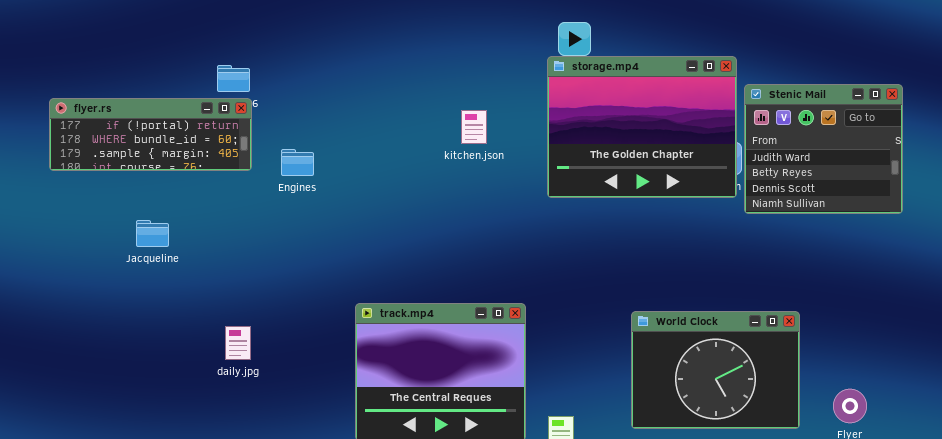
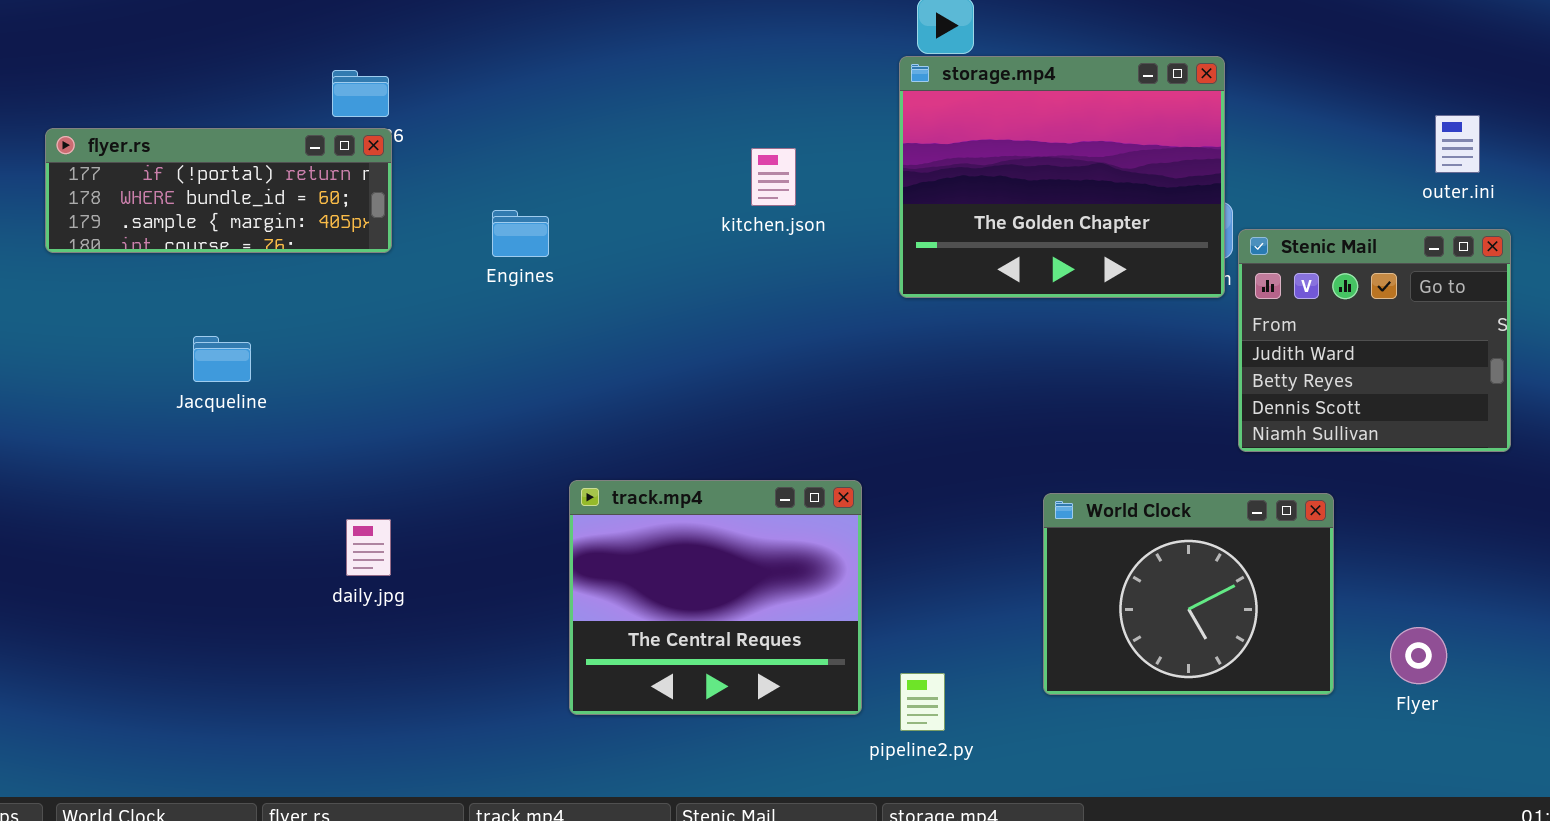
Stenic Mail: [744,84,903,214] -> [1238,229,1511,452], moved
Engines: [281,149,314,176] -> [492,210,549,257], moved

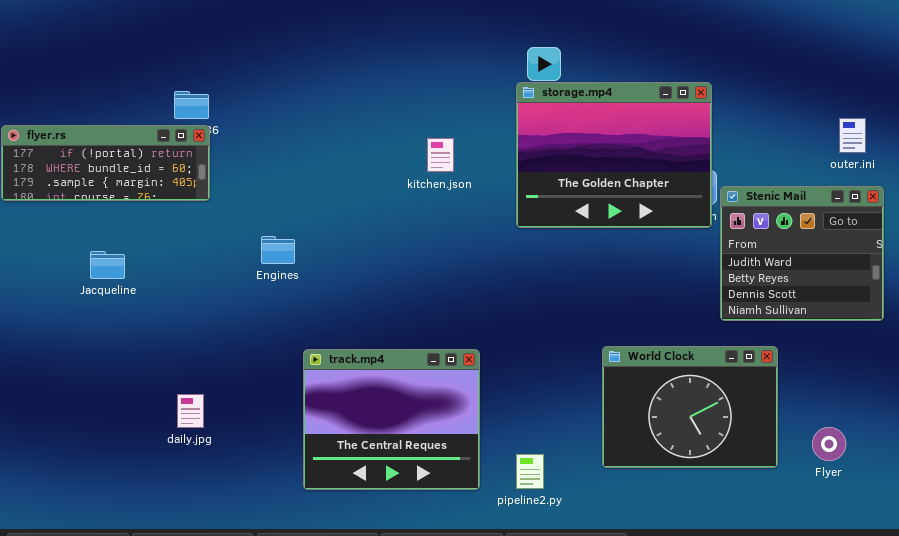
Engines: [492,210,549,257] -> [261,236,295,264], moved
track.mp4: [569,480,862,715] -> [303,349,480,490], moved
daily.jpg: [346,519,391,576] -> [177,394,204,428], moved

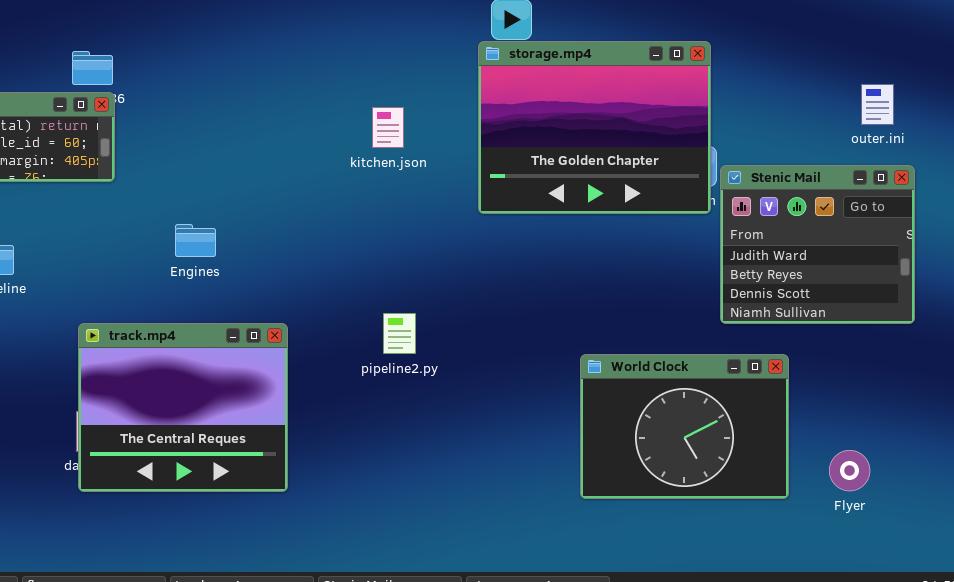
track.mp4: [303,349,480,490] -> [78,323,288,492], moved
pipeline2.py: [516,454,544,489] -> [383,313,416,354], moved

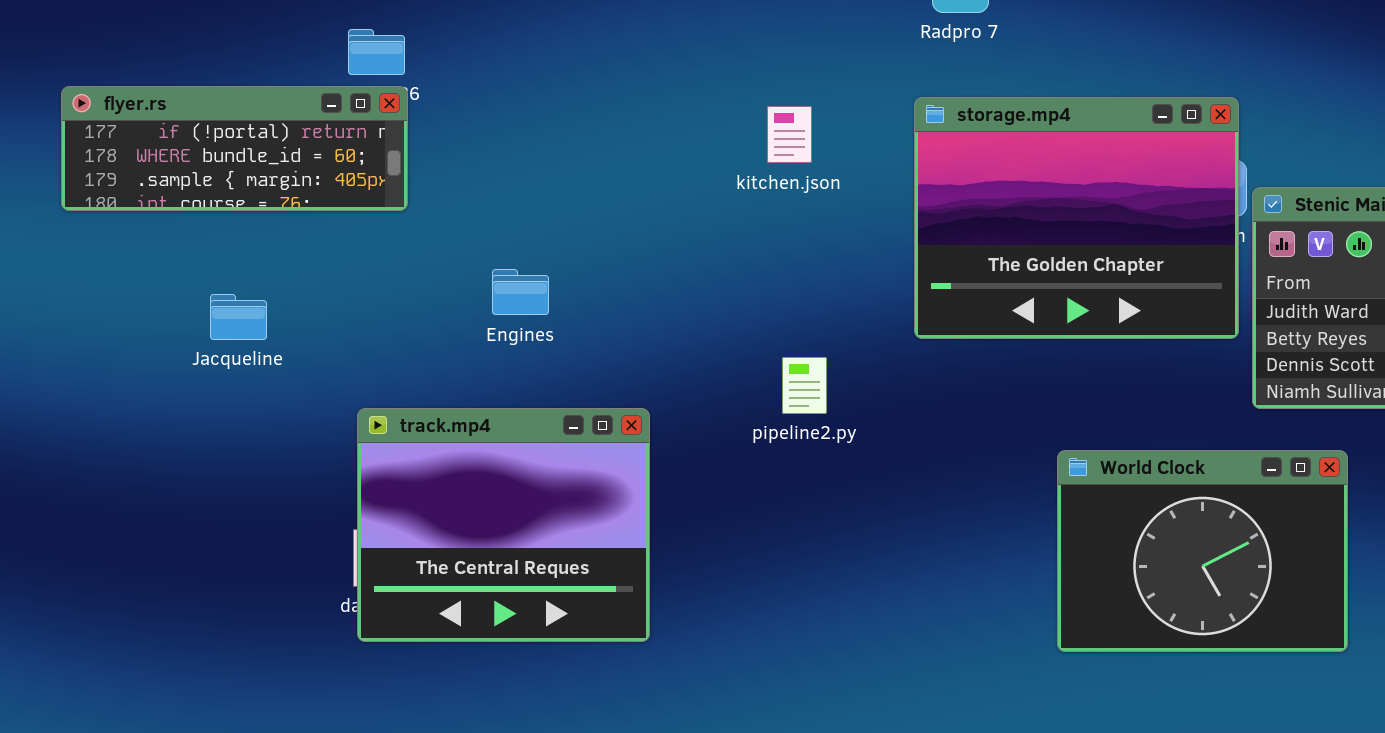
storage.mp4: [478,41,711,214] -> [914,97,1239,339], moved
pipeline2.py: [383,313,416,354] -> [782,357,827,414], moved

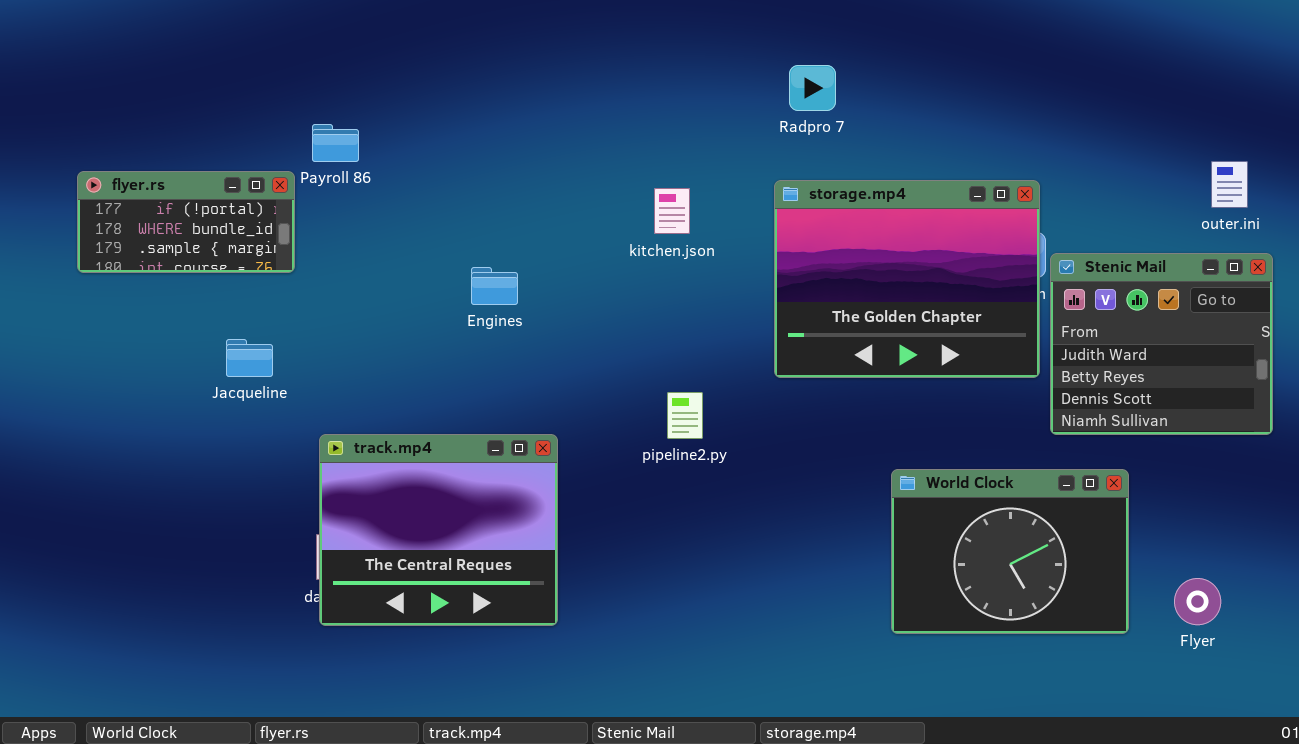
flyer.rs: [61,86,408,211] -> [77,171,295,273], resized
Engines: [492,269,549,315] -> [471,267,518,305], moved
Jacqueline: [210,294,267,340] -> [226,339,273,377], moved

